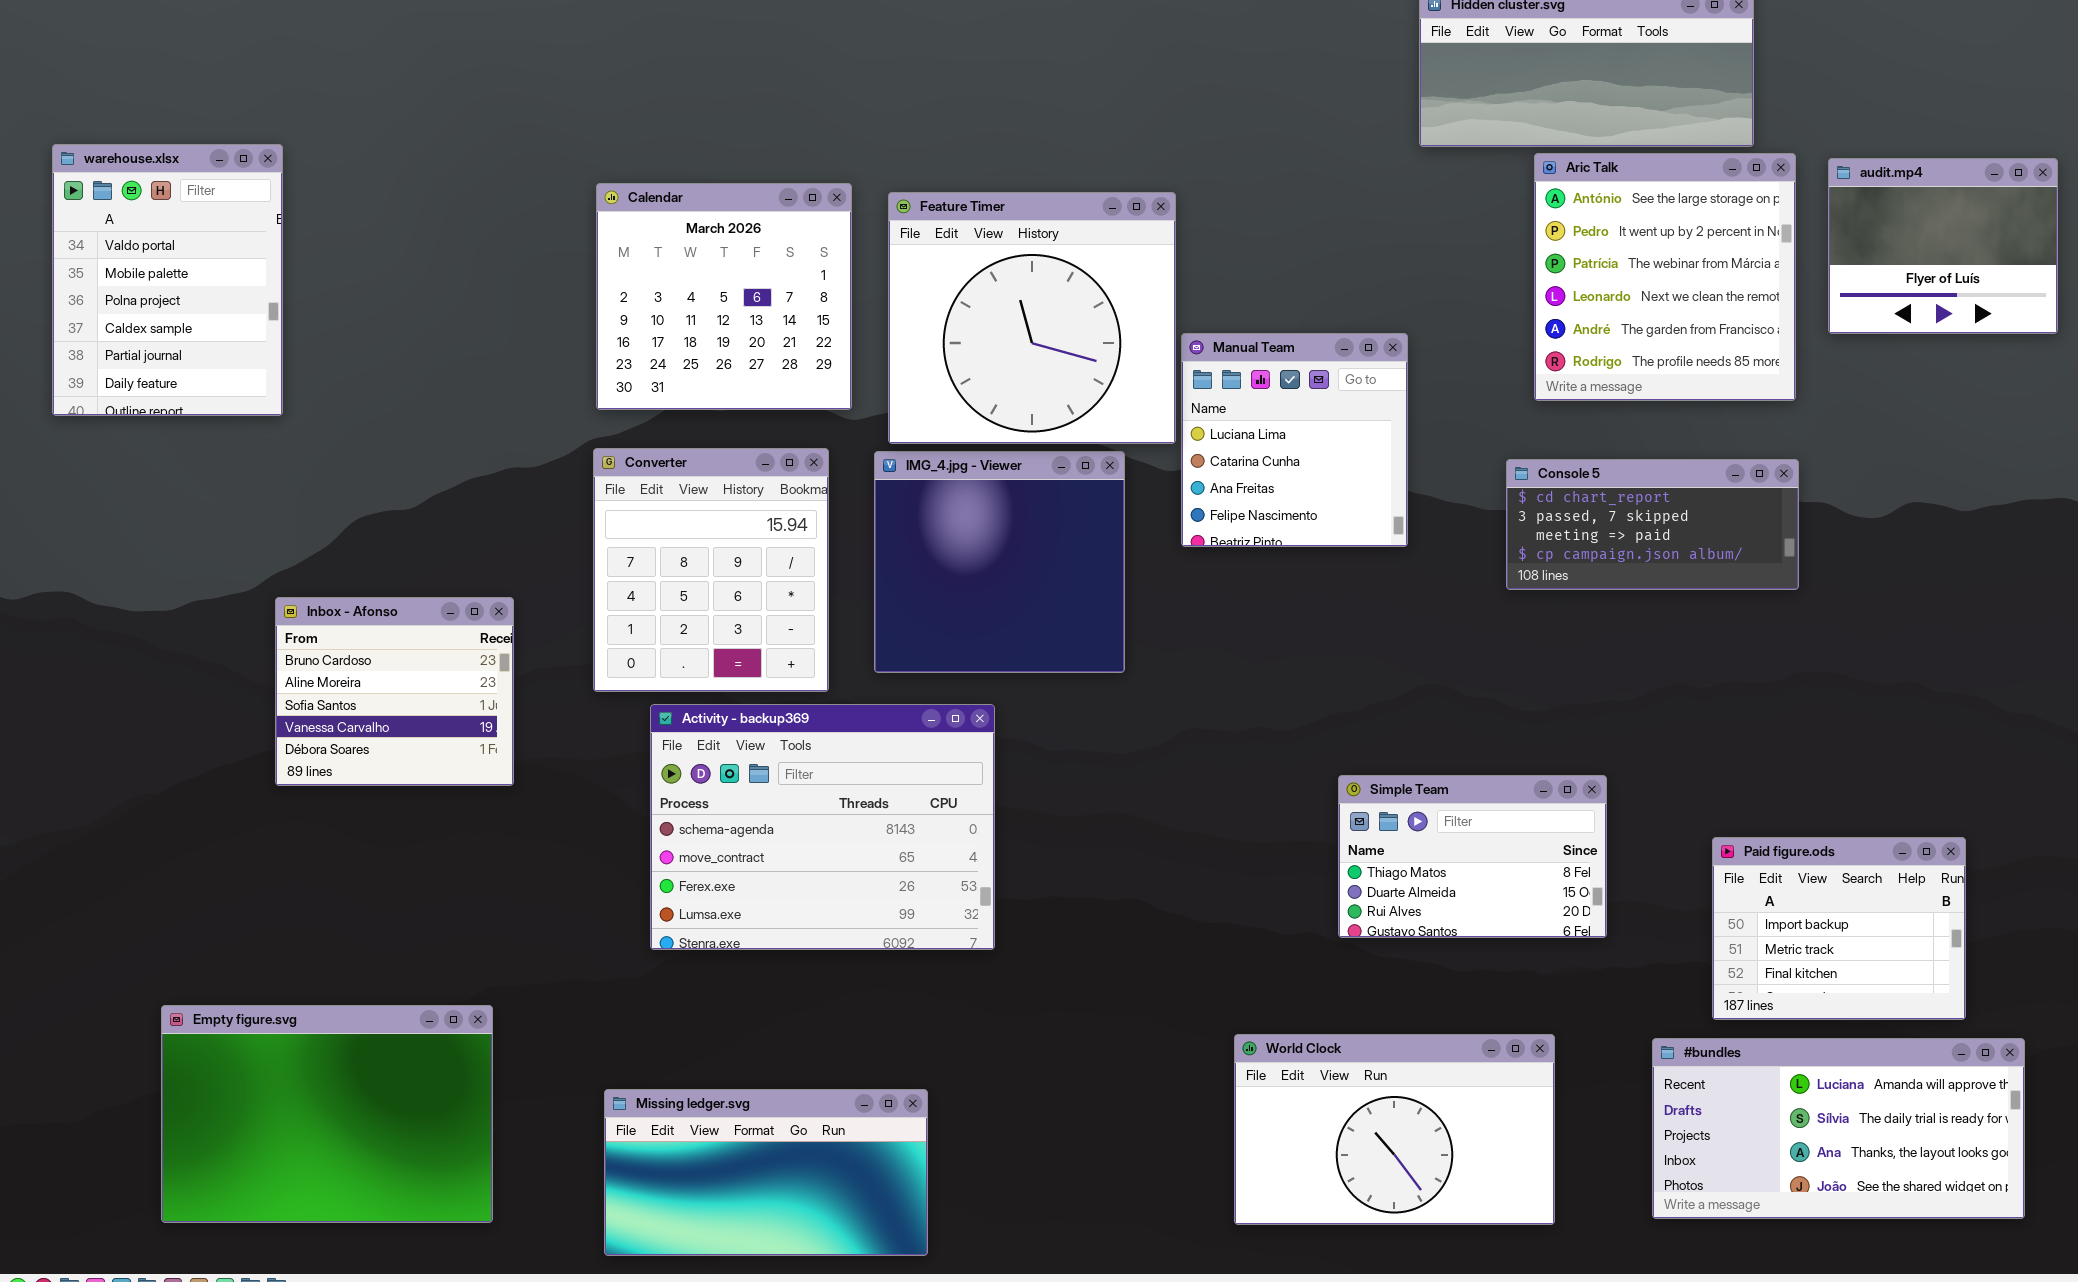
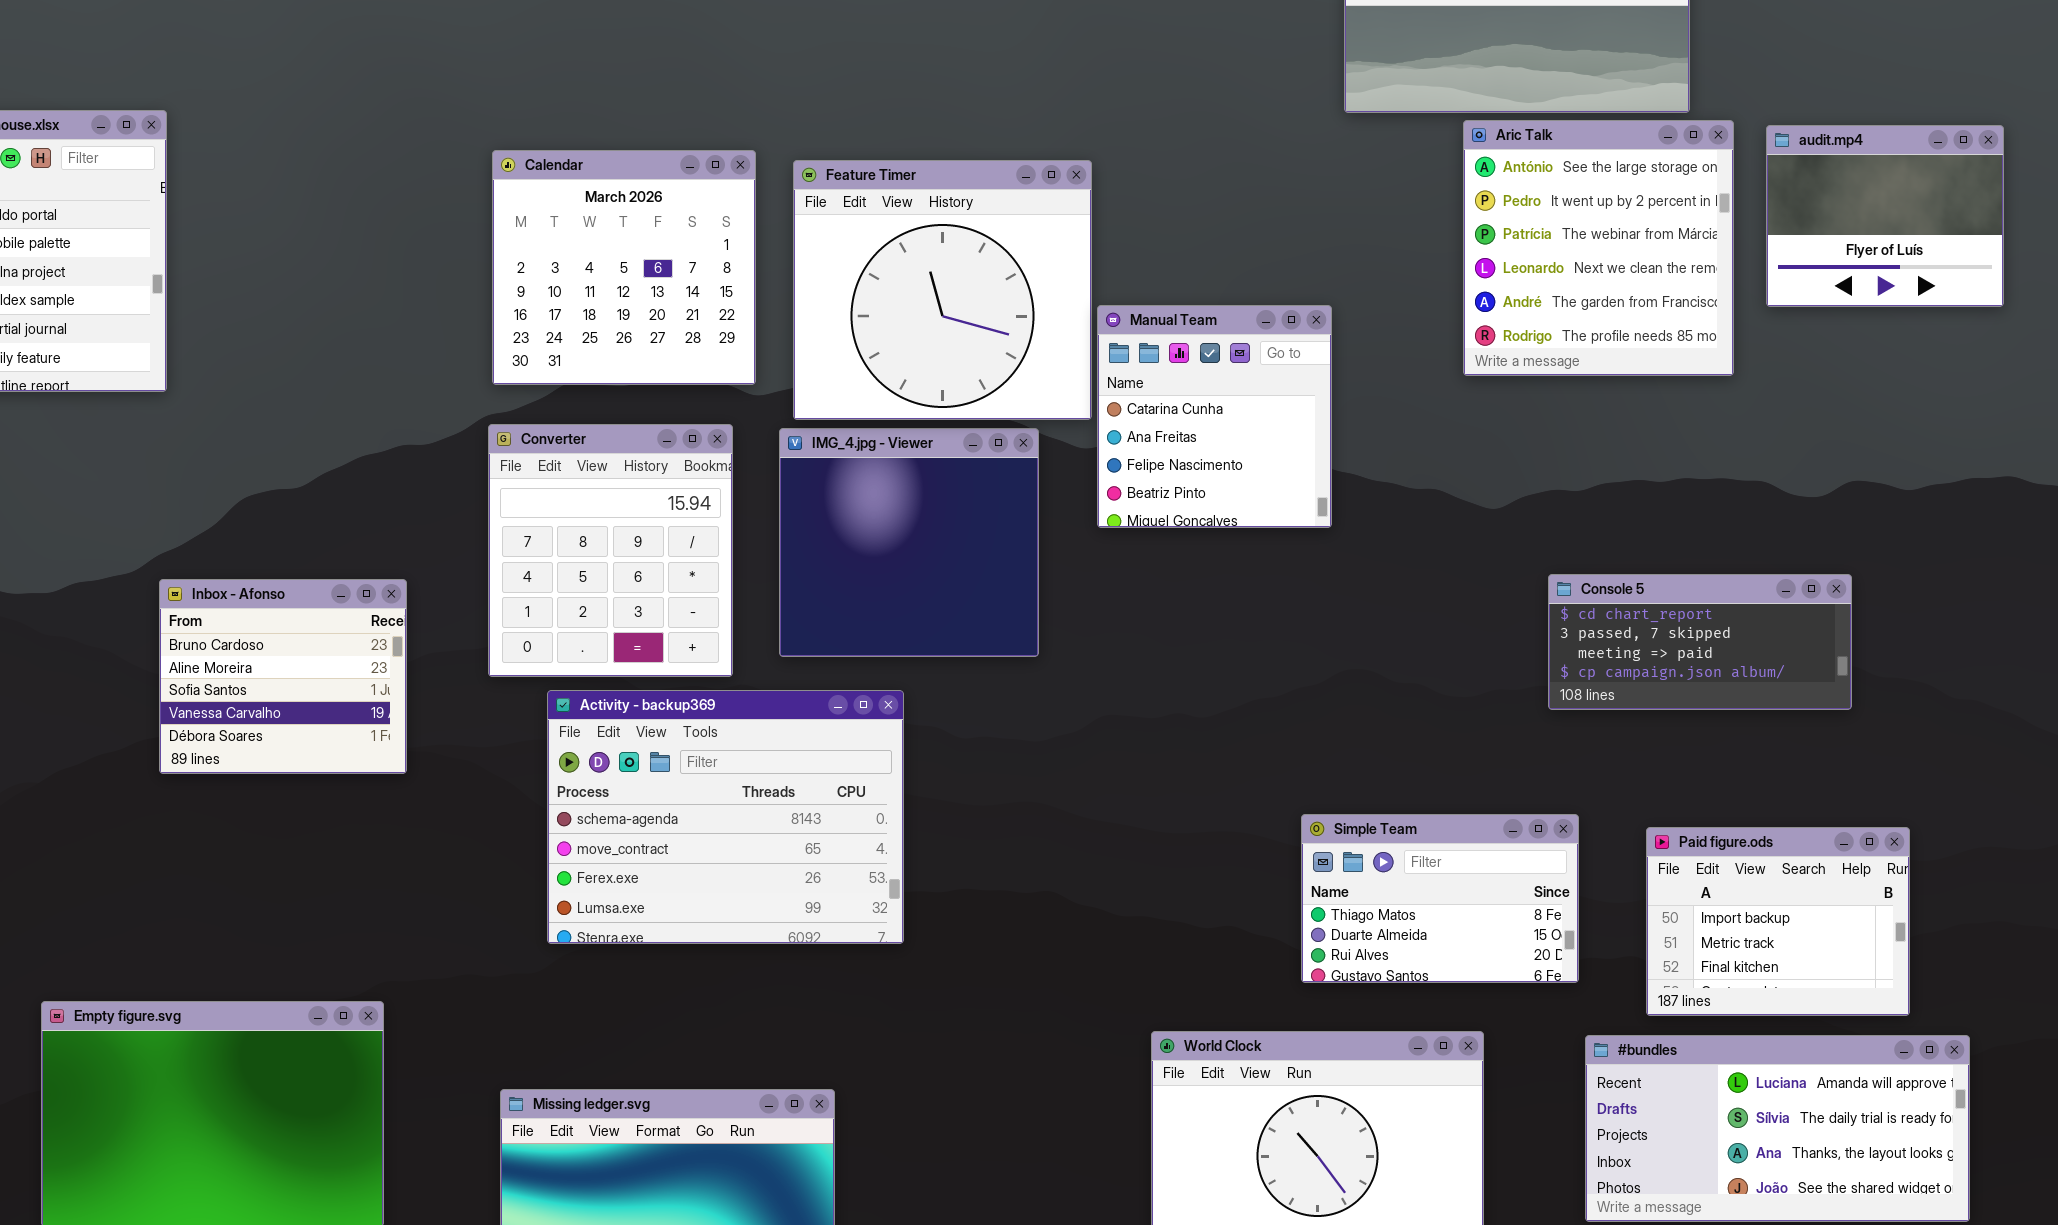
Manual Team: [1181,333,1408,547] -> [1097,305,1332,528], scrolled down 1 row
Console 5: [1506,459,1799,590] -> [1548,574,1852,710], moved
Simple Team: [1338,775,1607,938] -> [1301,814,1579,983], moved

